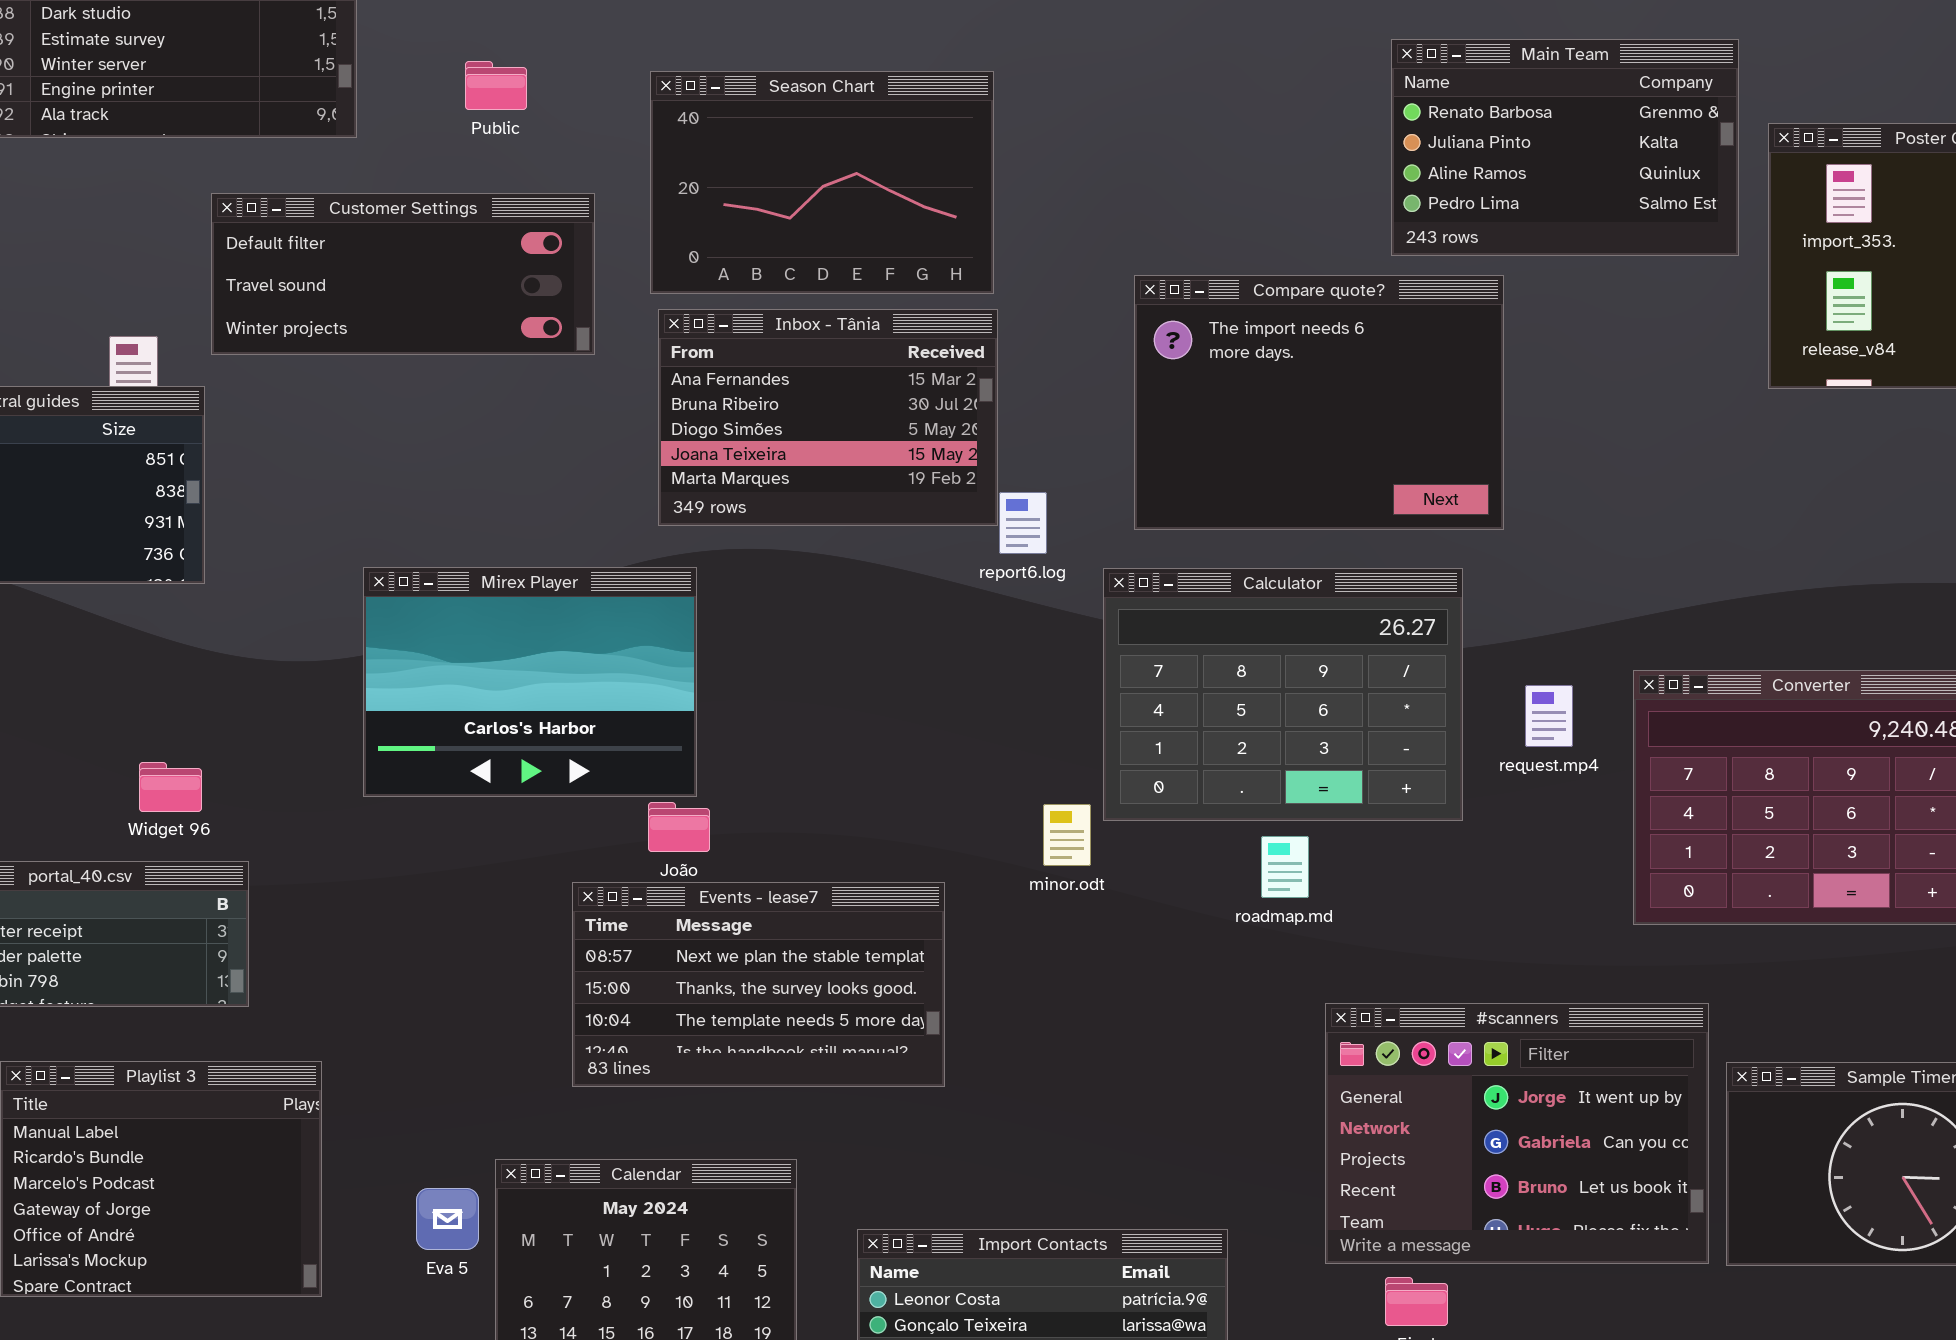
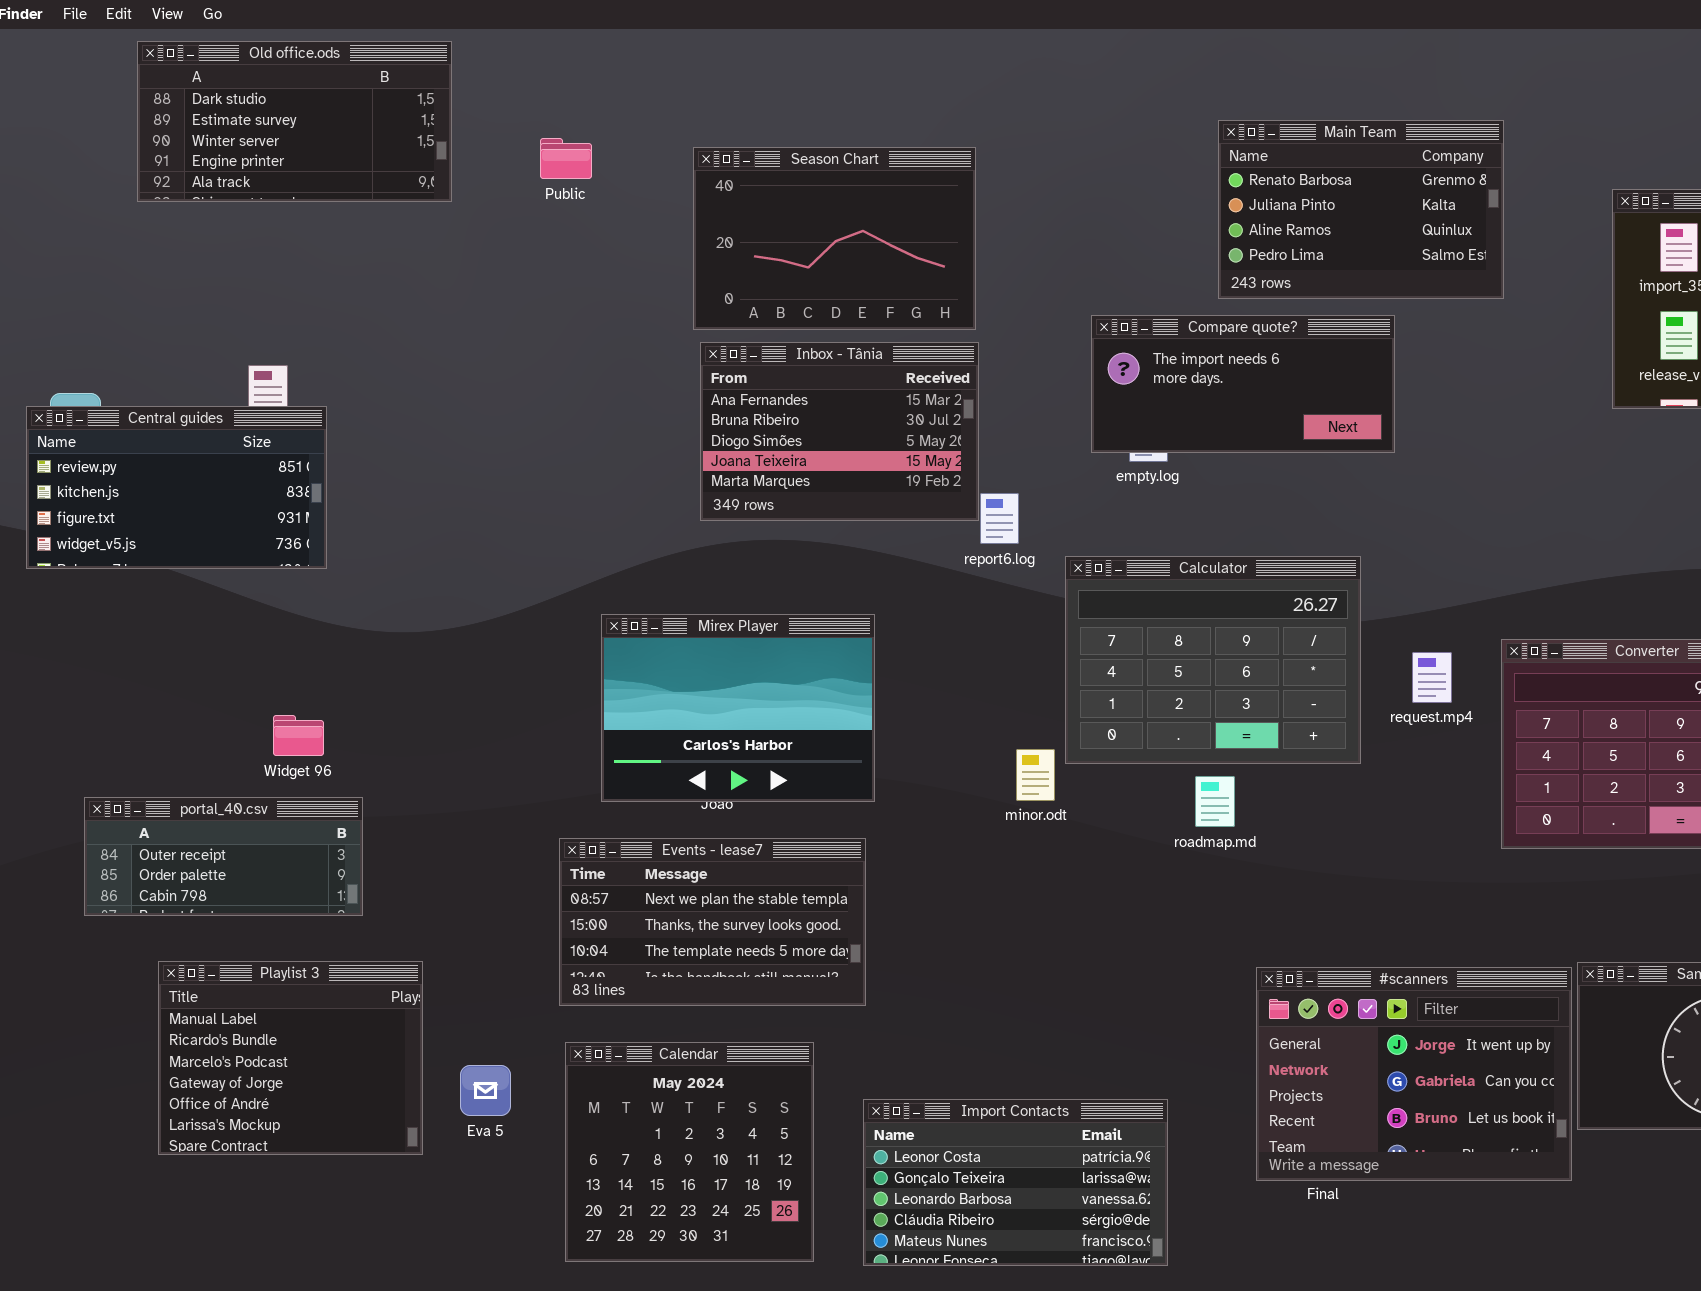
Main Team: [1391,39,1739,256] -> [1218,120,1504,299], moved
Customer Settings: [211,193,595,355] -> none, closed
Compare quote?: [1134,275,1504,530] -> [1091,315,1395,453], resized
Mirex Player: [363,567,697,797] -> [601,614,875,802], moved
Events - lease7: [572,882,945,1087] -> [559,838,866,1006], moved
#scanners: [1325,1003,1709,1264] -> [1256,967,1572,1181], moved
Eva 5: [416,1188,479,1250] -> [460,1065,511,1116], moved

